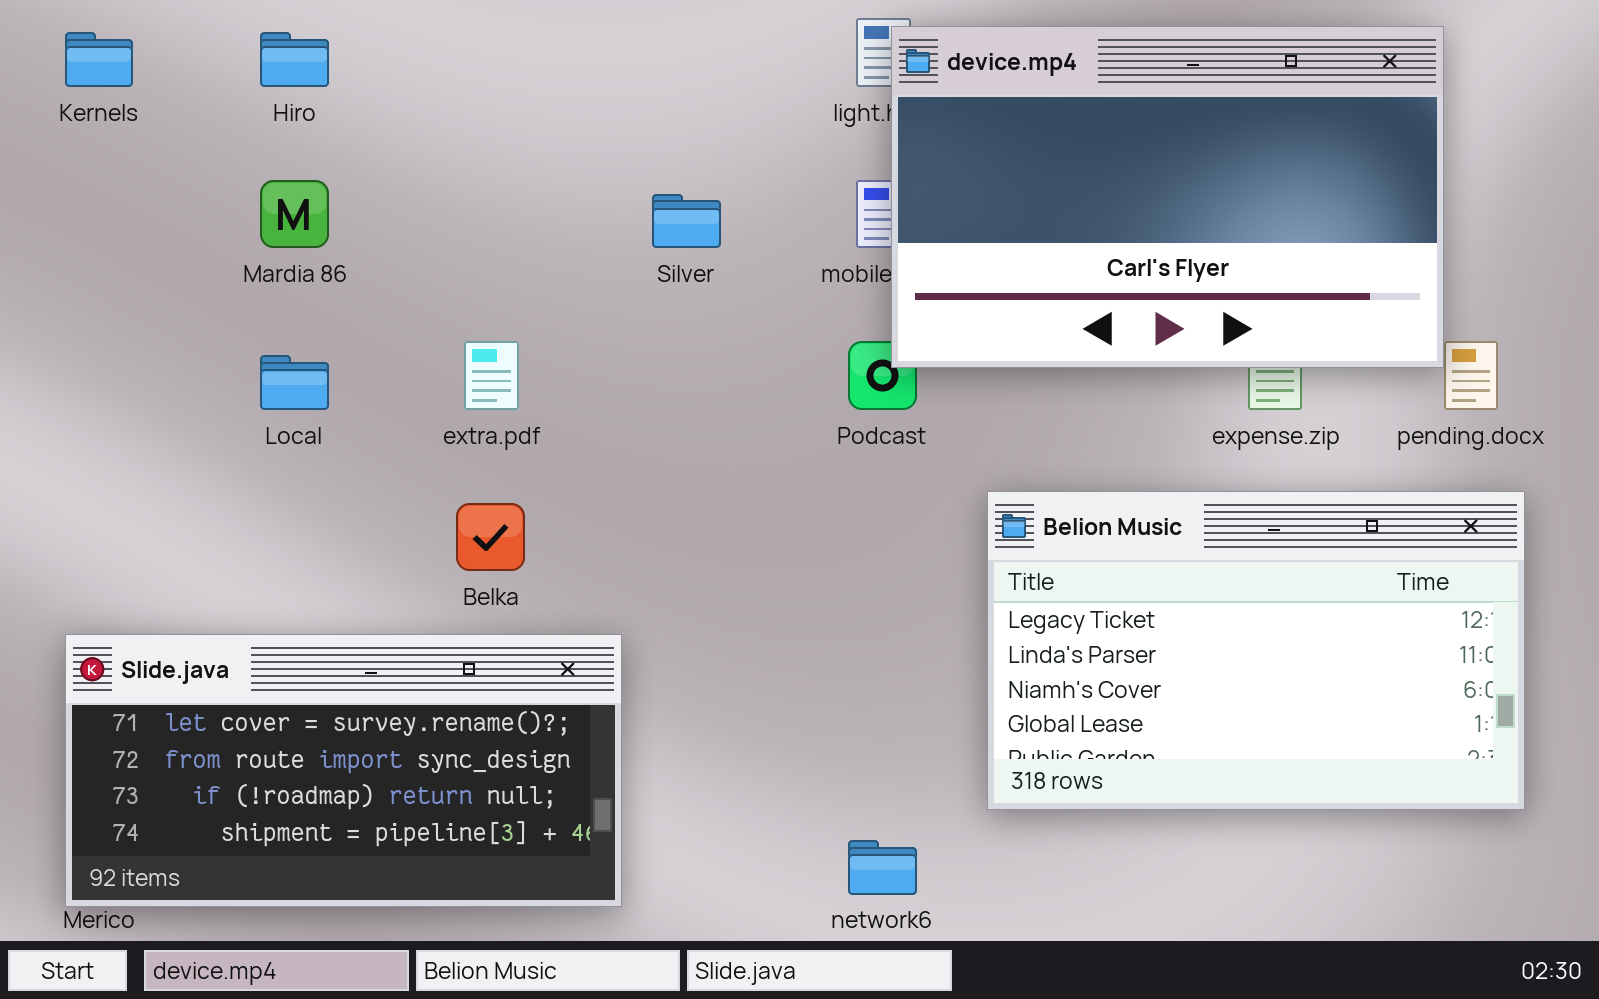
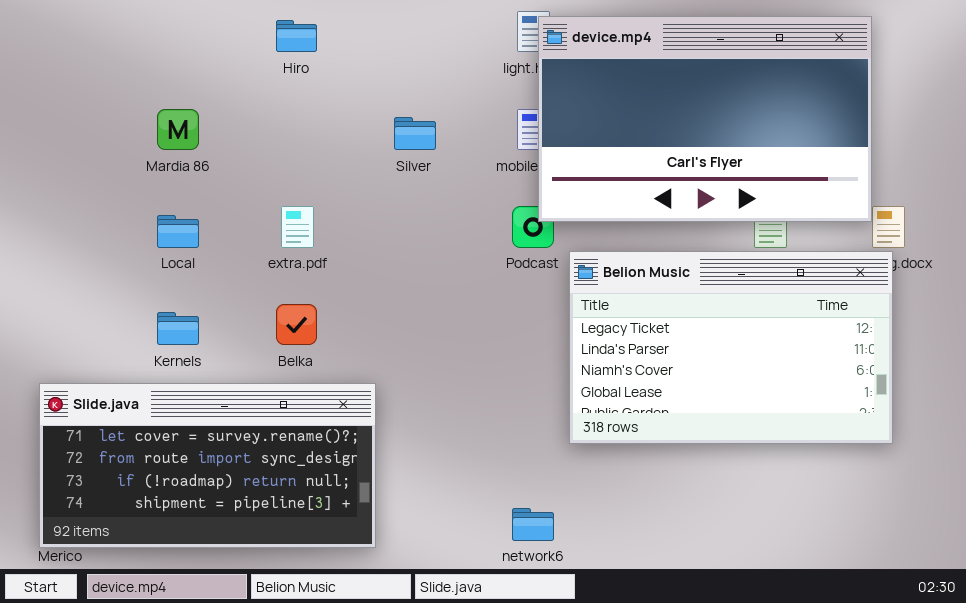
Kernels: [65,32,133,87] -> [157,312,199,345], moved
Hiro: [260,32,329,87] -> [276,20,317,52], moved
Belion Music: [987,491,1525,810] -> [569,251,893,444], moved

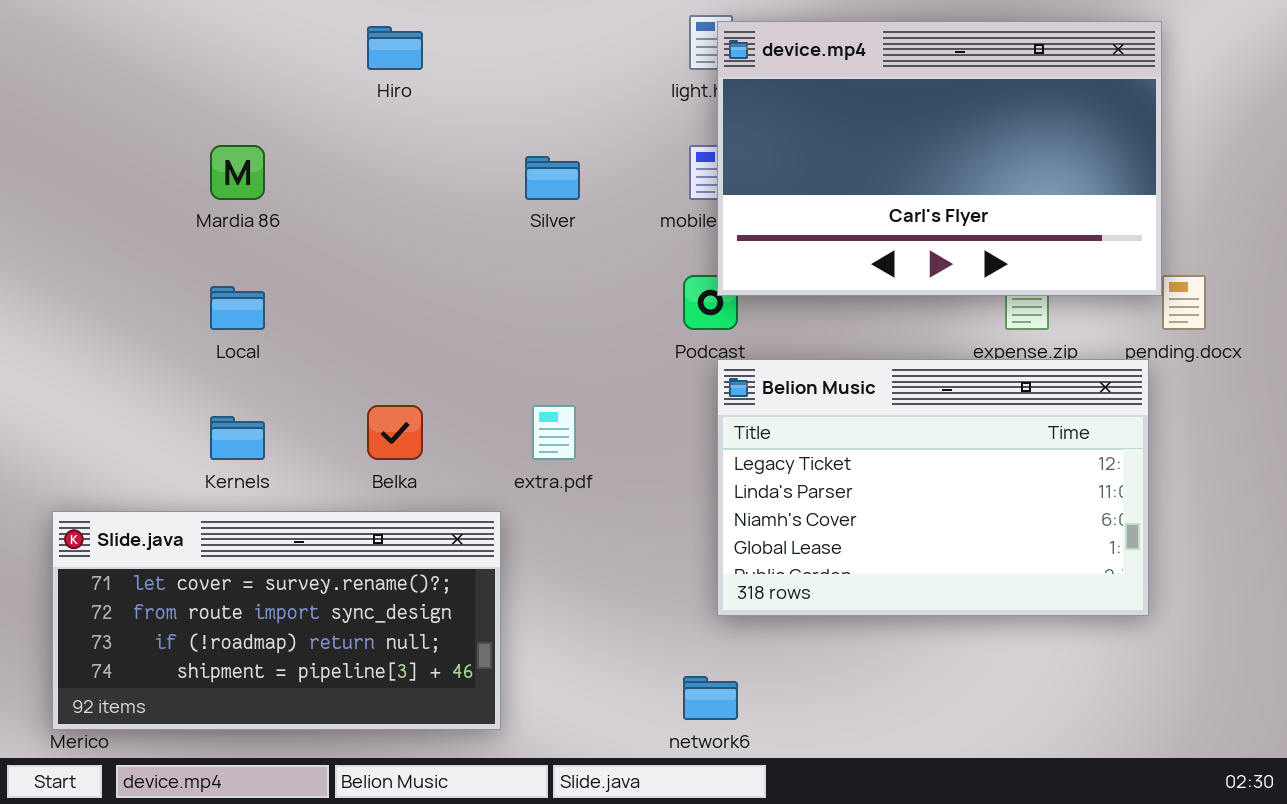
extra.pdf: [281,206,314,248] -> [532,405,576,460], moved
Belion Music: [569,251,893,444] -> [717,359,1149,616], moved

